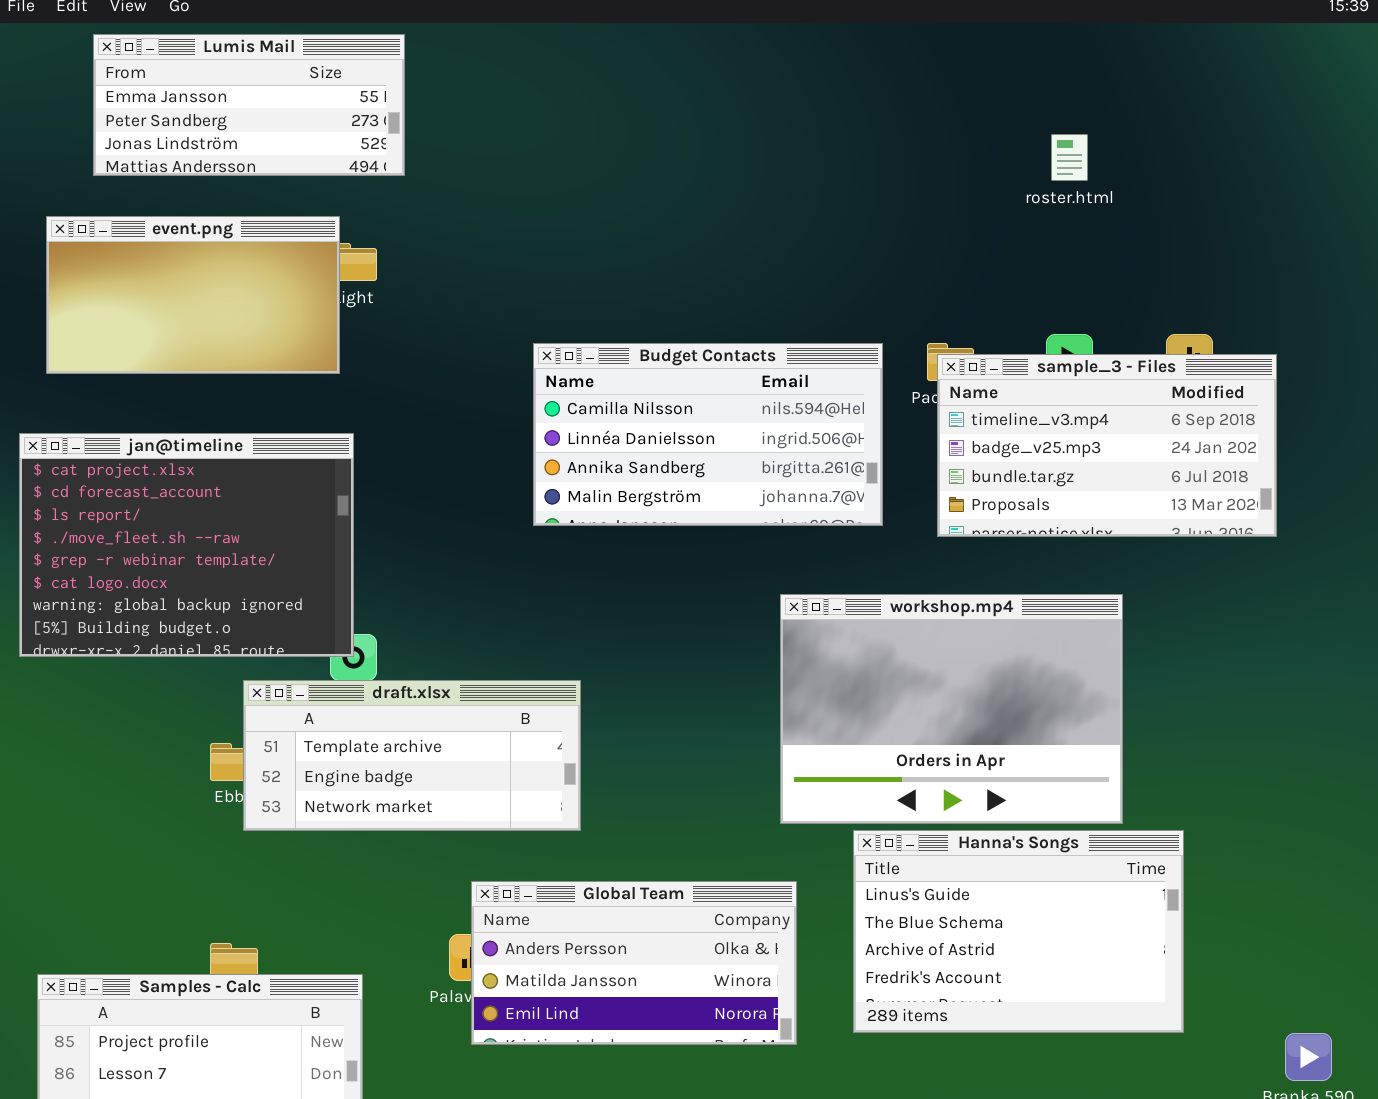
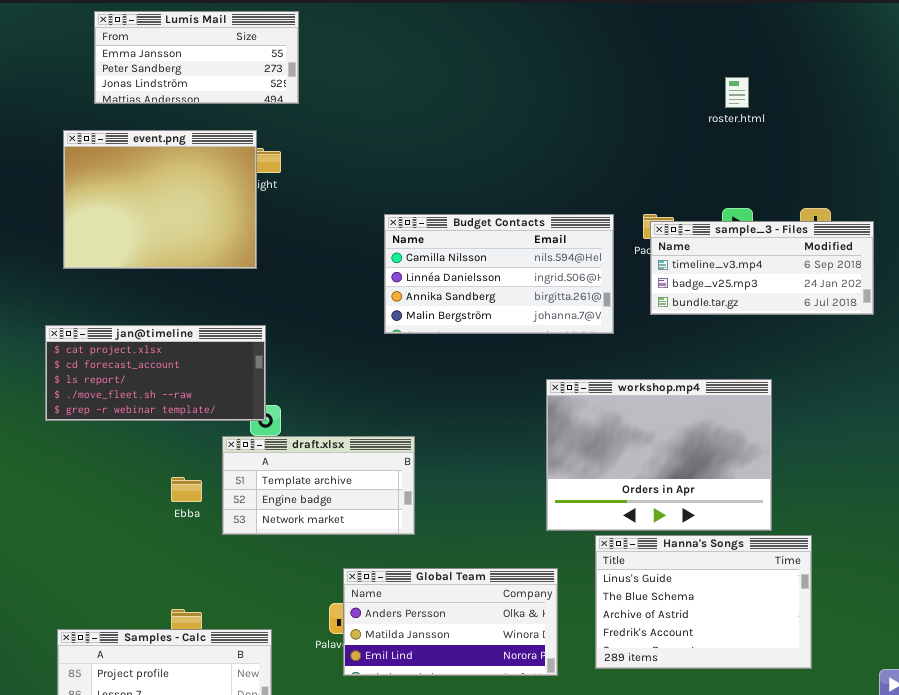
event.png: [46,216,340,374] -> [63,130,257,269], resized
sample_3 - Files: [937,354,1277,537] -> [650,221,874,315], resized
jan@timeline: [19,433,354,657] -> [45,325,266,421], resized
draft.xlsx: [243,680,581,831] -> [222,436,415,535], resized

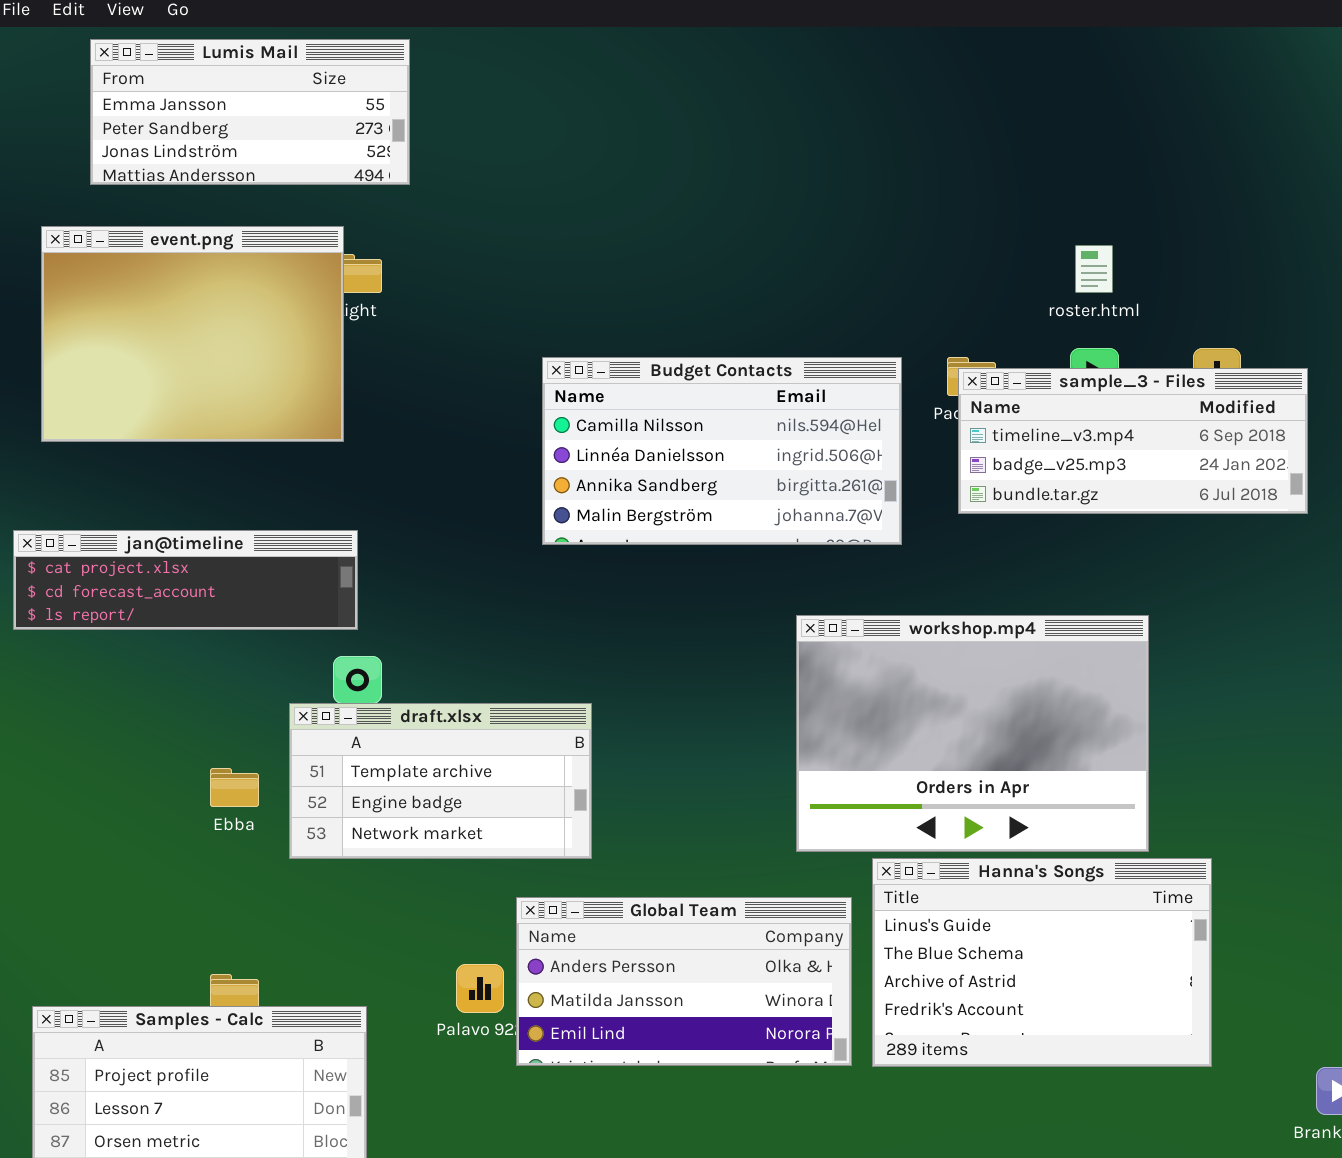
roster.html: [725,77,749,108] -> [1075,245,1113,293], moved
jan@timeline: [45,325,266,421] -> [13,530,358,630], resized
Global Team: [343,568,558,676] -> [516,897,852,1066], moved

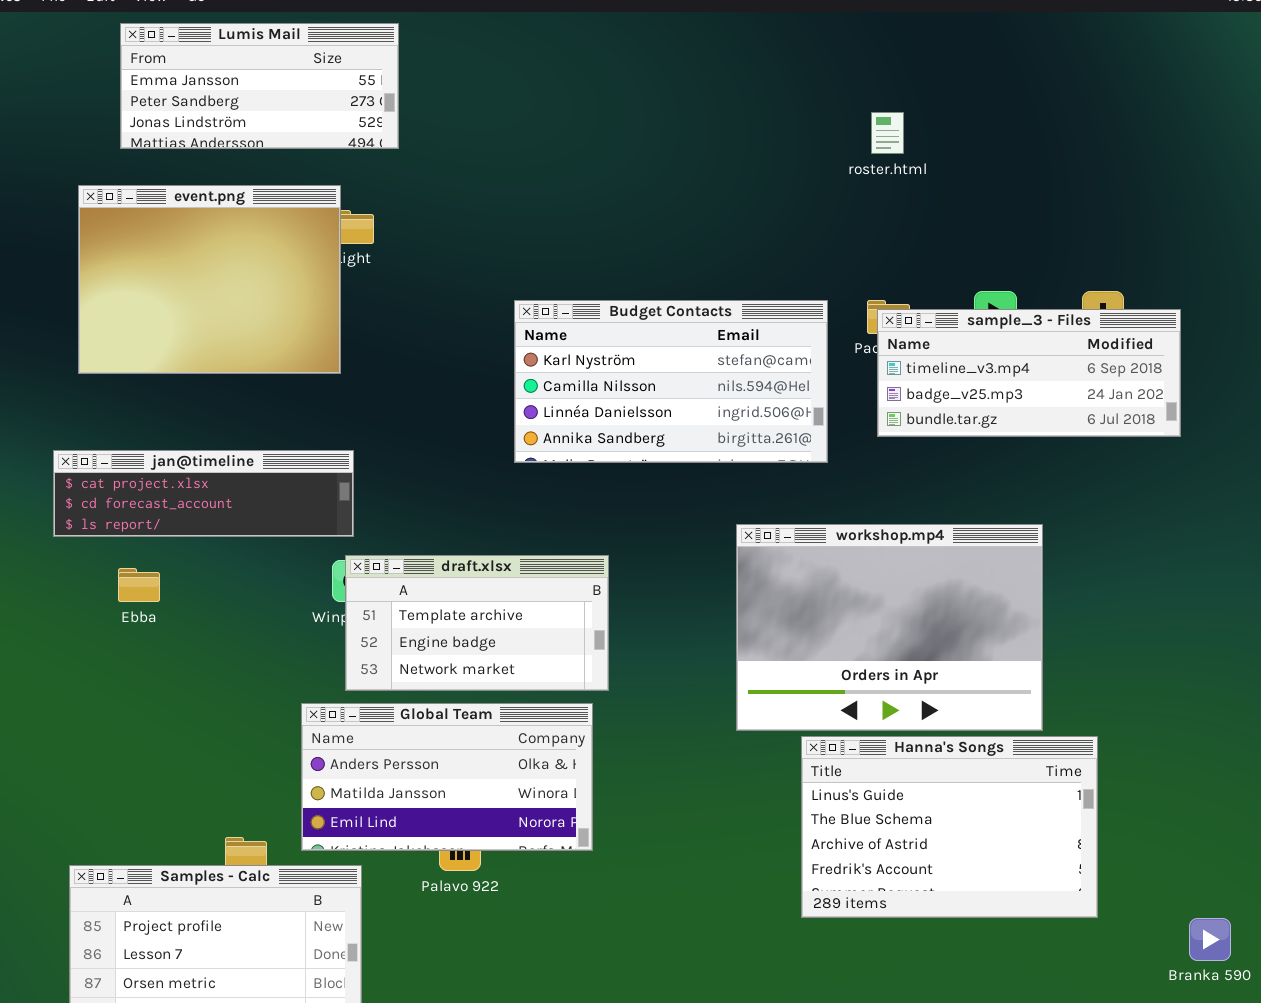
roster.html: [1075,245,1113,293] -> [871,112,904,154], moved
Budget Contacts: [542,357,902,545] -> [514,300,828,463], scrolled up 1 row
draft.xlsx: [289,703,592,859] -> [345,555,609,691], moved
Ebba: [210,768,259,807] -> [118,568,160,602], moved
Global Team: [516,897,852,1066] -> [301,703,593,851], moved

